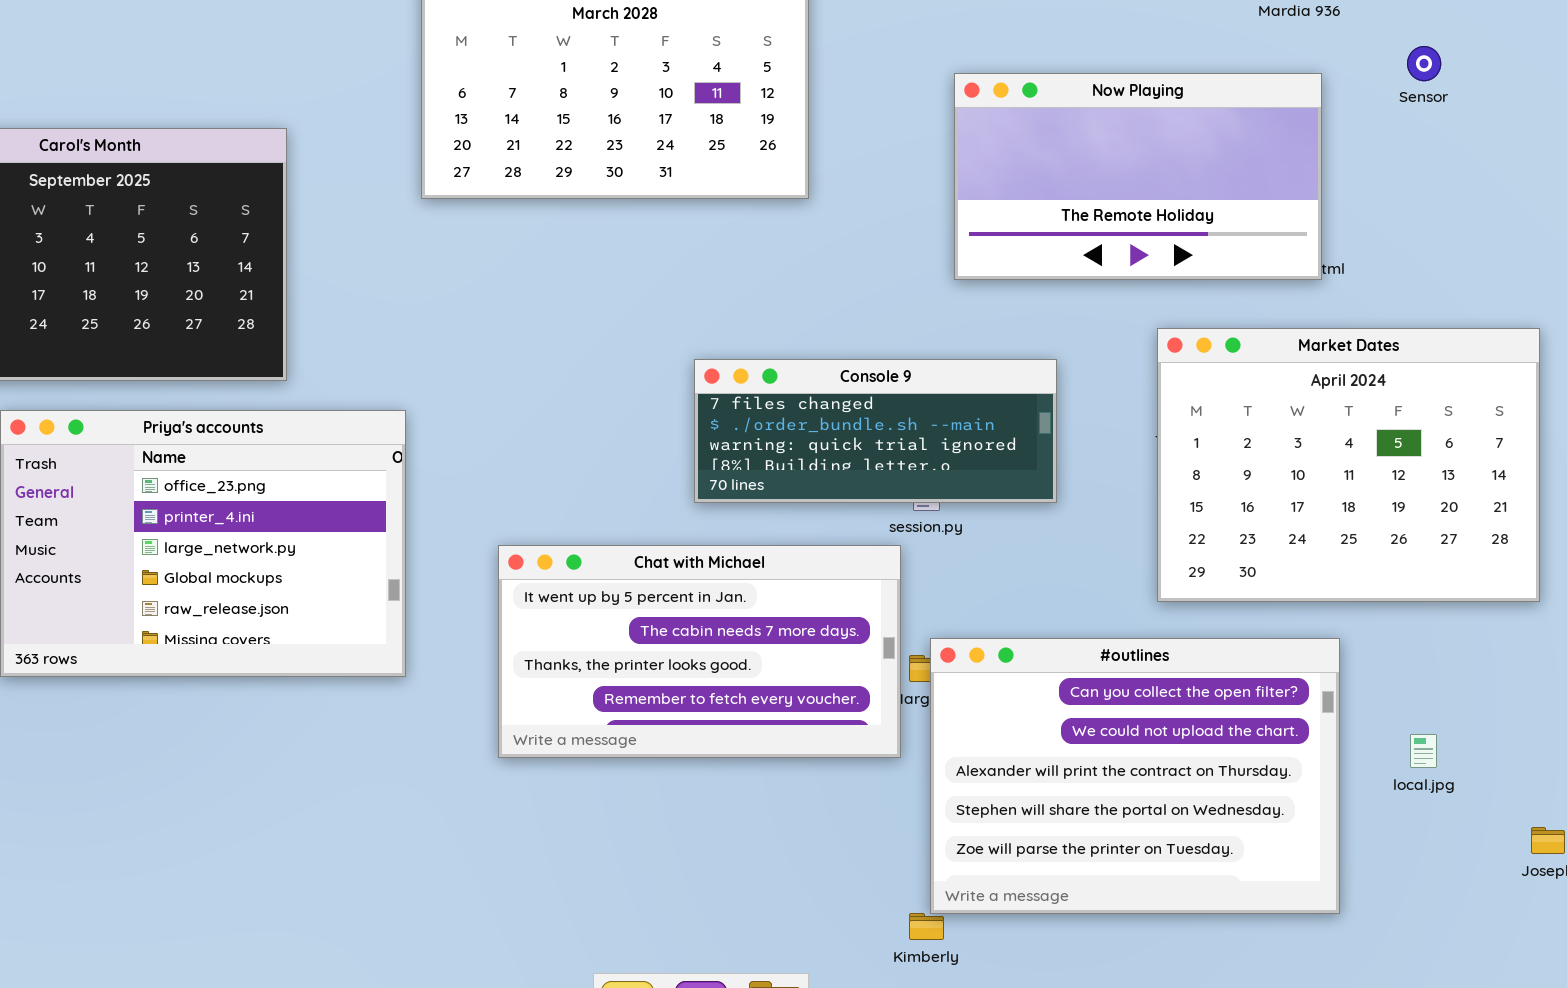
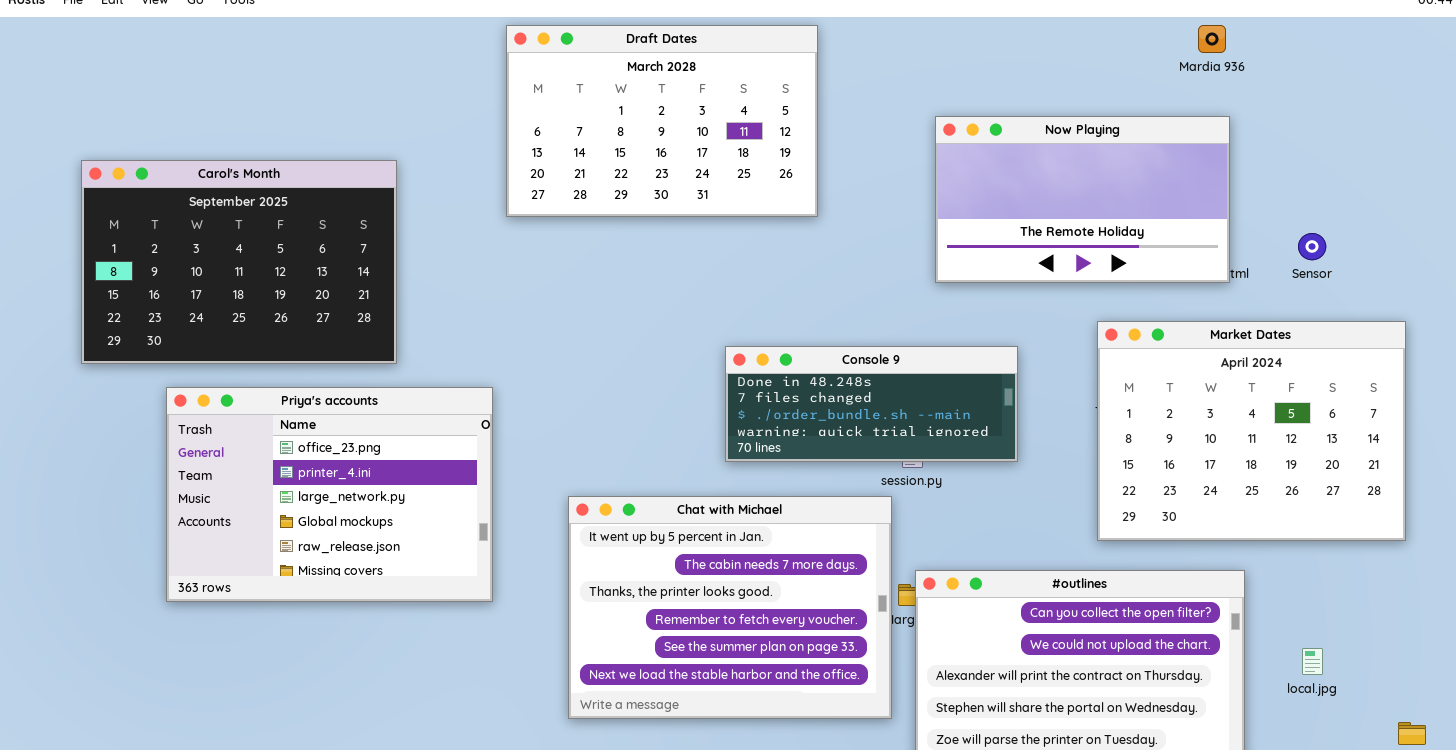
Sensor: [1407,46,1441,81] -> [1298,233,1326,260], moved
Console 9: [694,359,1057,503] -> [725,346,1018,462], scrolled up 1 row
Chat with Michael: [498,545,901,758] -> [568,496,892,719], resized

